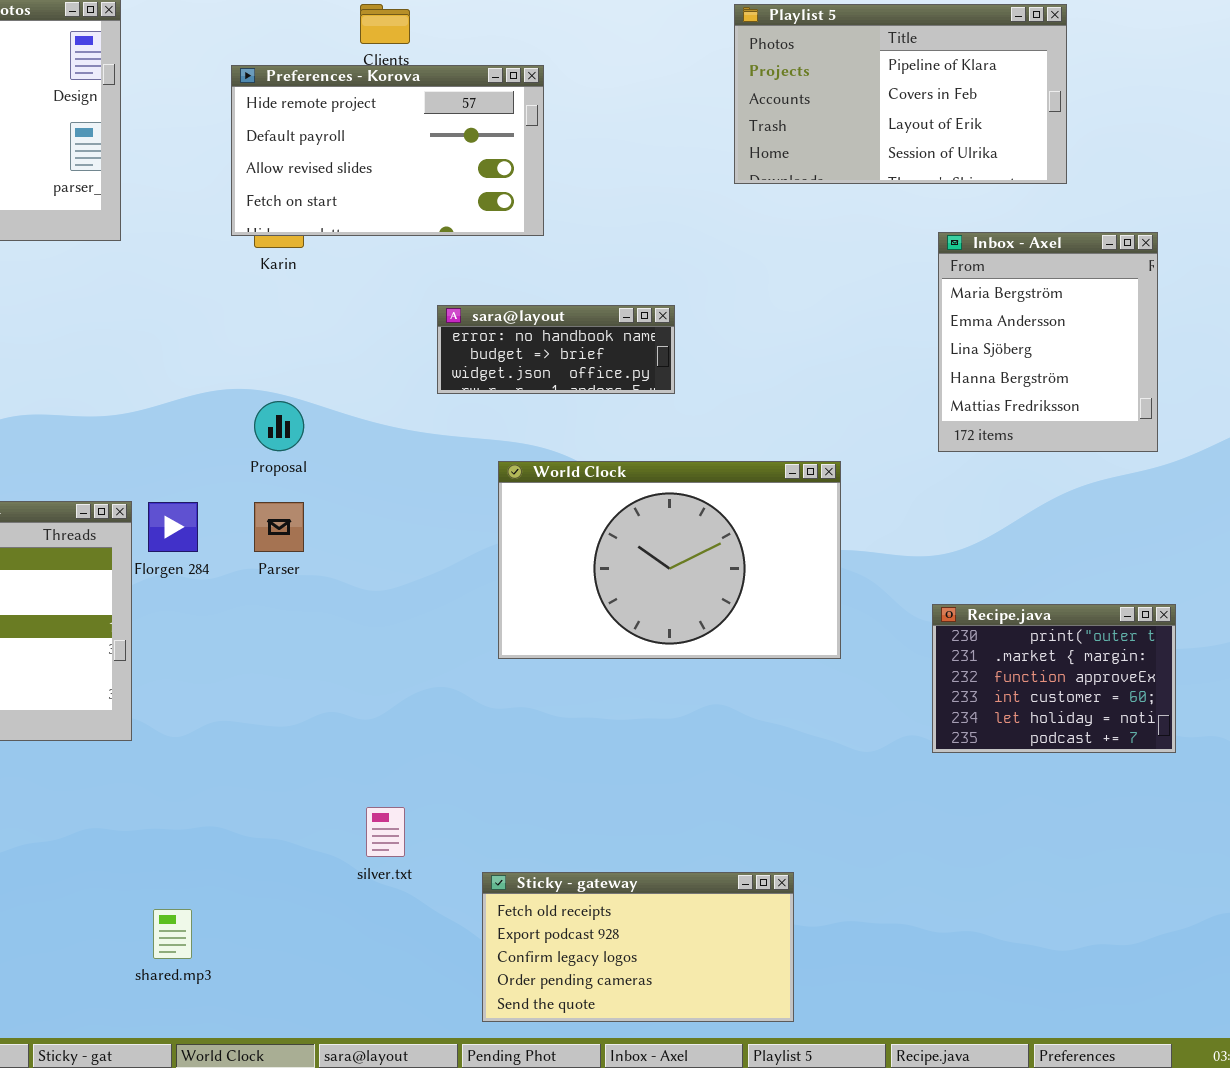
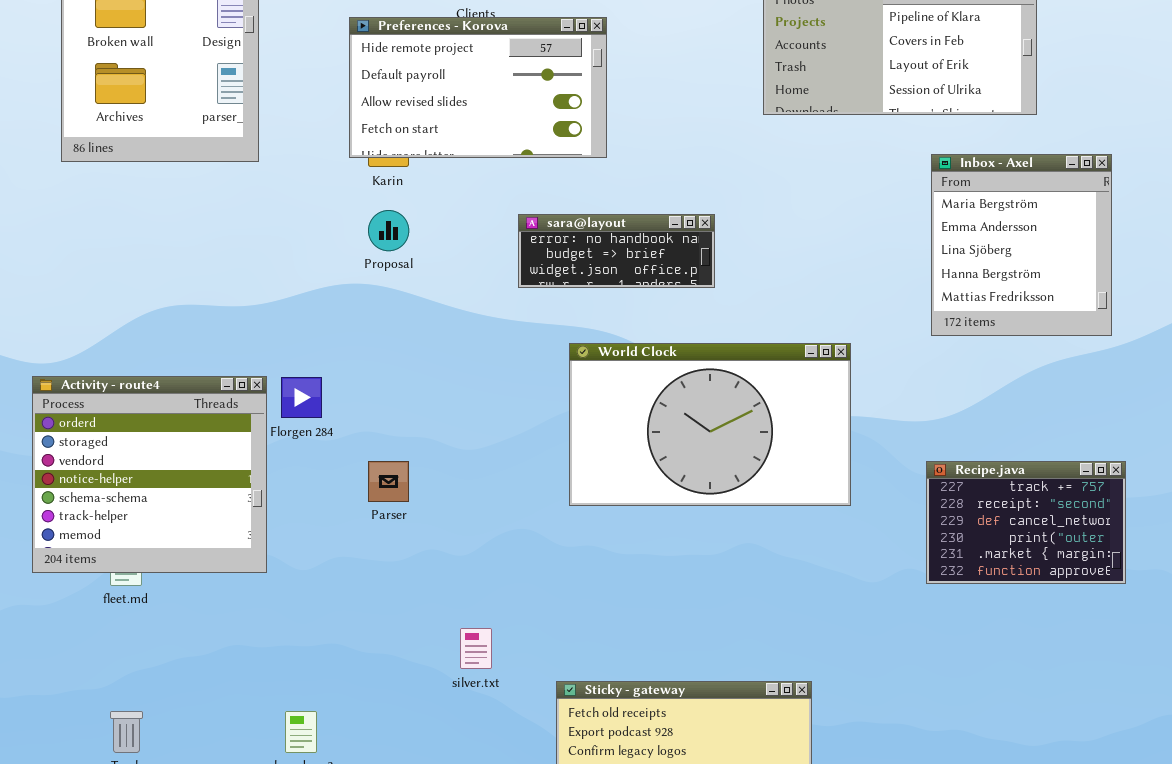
Proposal: [254,401,304,451] -> [368,210,409,251], moved
Parser: [254,502,304,552] -> [368,461,409,502], moved
Recipe.java: [932,604,1176,753] -> [926,461,1126,584], scrolled up 3 rows

